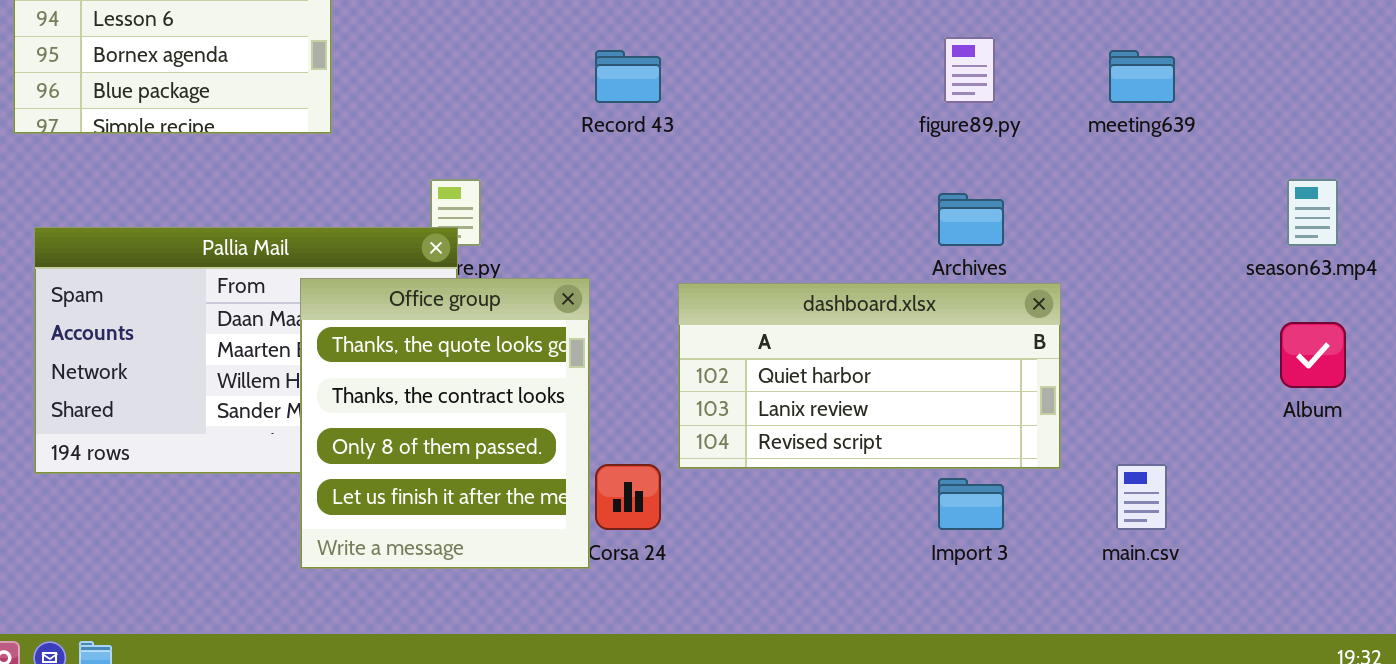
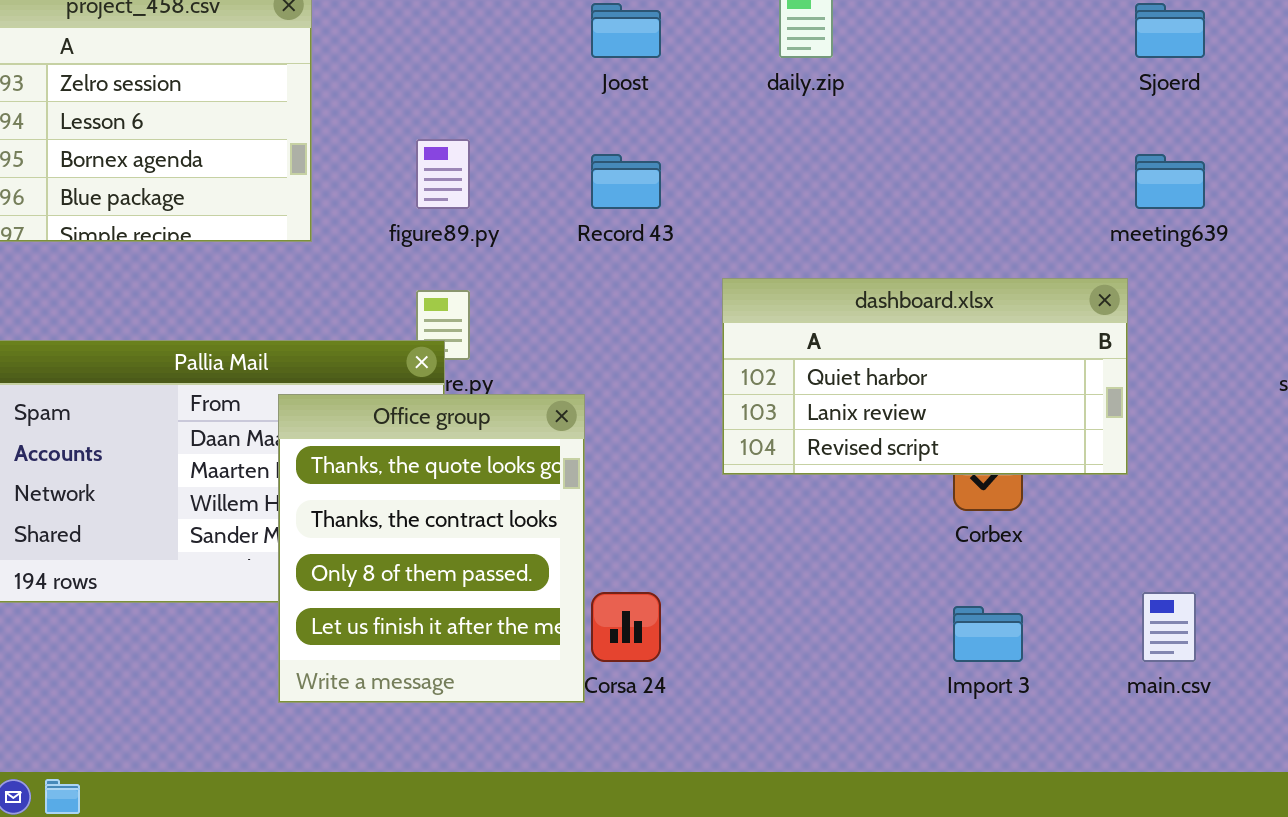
figure89.py: [944,37,995,103] -> [416,139,470,209], moved
dashboard.xlsx: [678,283,1061,469] -> [722,278,1128,475], moved

